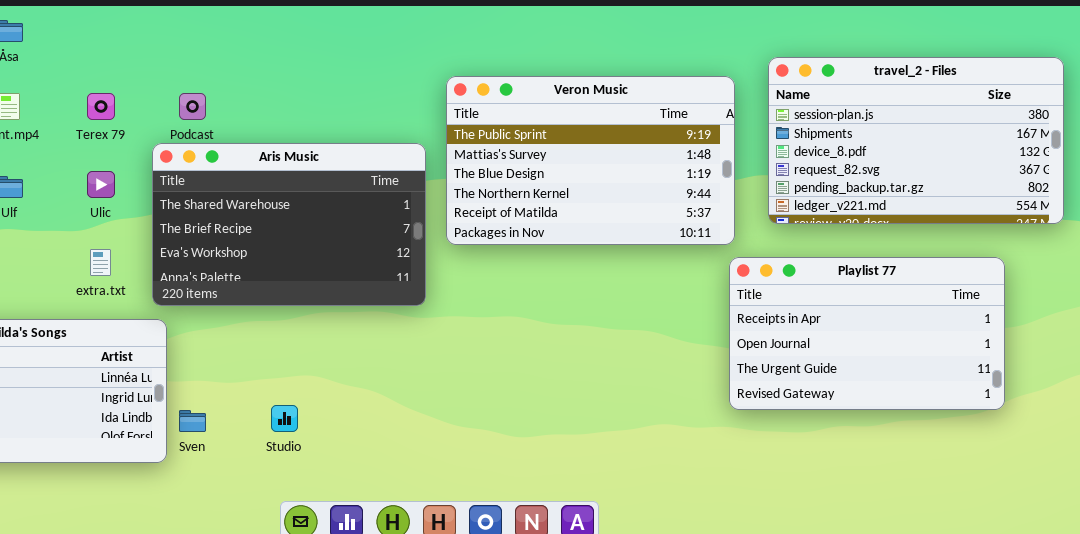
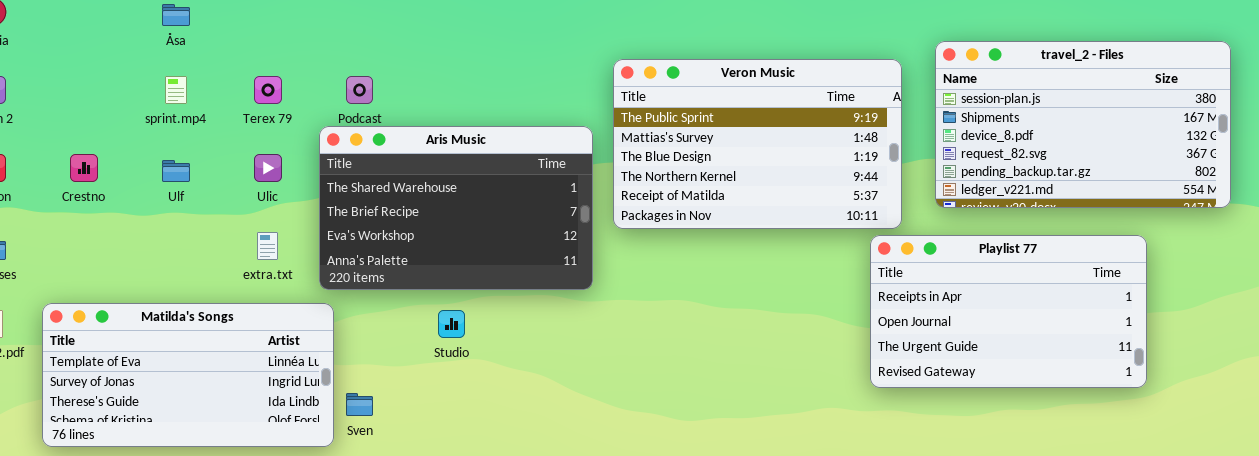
Playlist 77: [729,257,1005,410] -> [870,235,1147,388], moved
Studio: [271,405,298,432] -> [438,310,465,338], moved

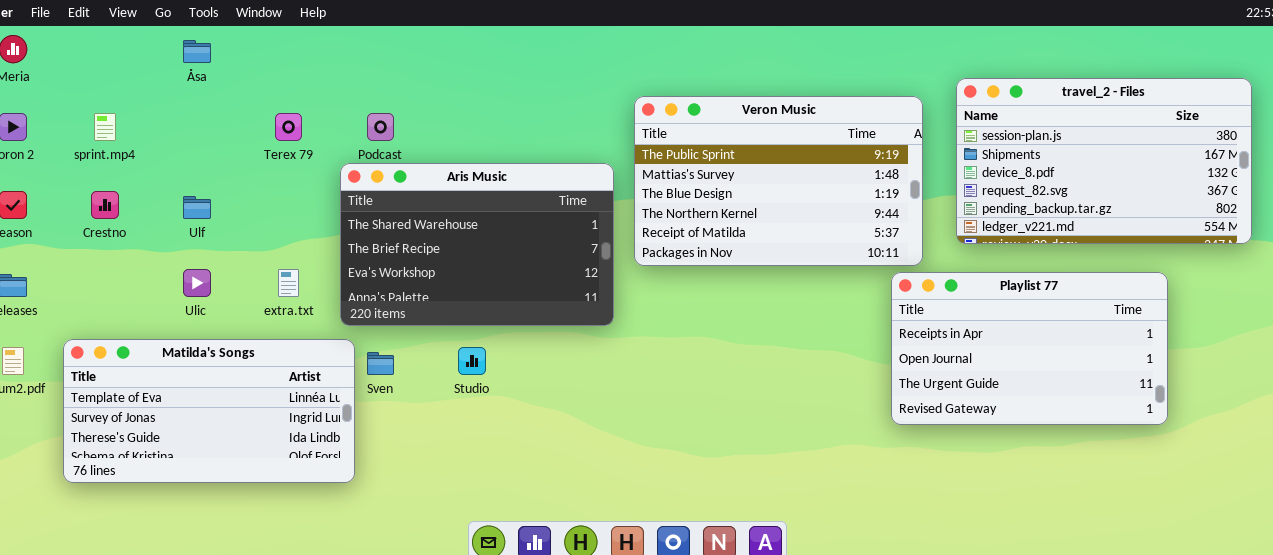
sprint.mp4: [165,76,187,104] -> [94,113,116,141], moved
Ulic: [254,154,282,182] -> [183,269,211,297], moved
Sven: [346,393,373,416] -> [367,352,394,375], moved

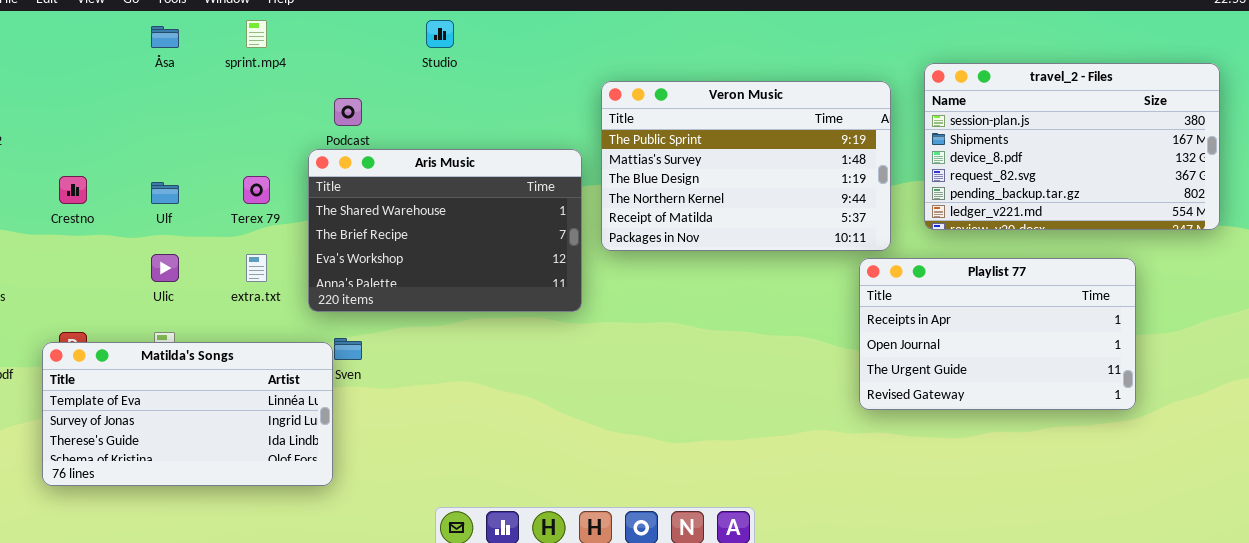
sprint.mp4: [94,113,116,141] -> [246,20,267,48], moved
Terex 79: [275,113,302,141] -> [243,176,270,204], moved
Matilda's Songs: [63,339,355,483] -> [42,342,333,486], moved
Studio: [458,347,486,375] -> [426,20,454,48], moved

